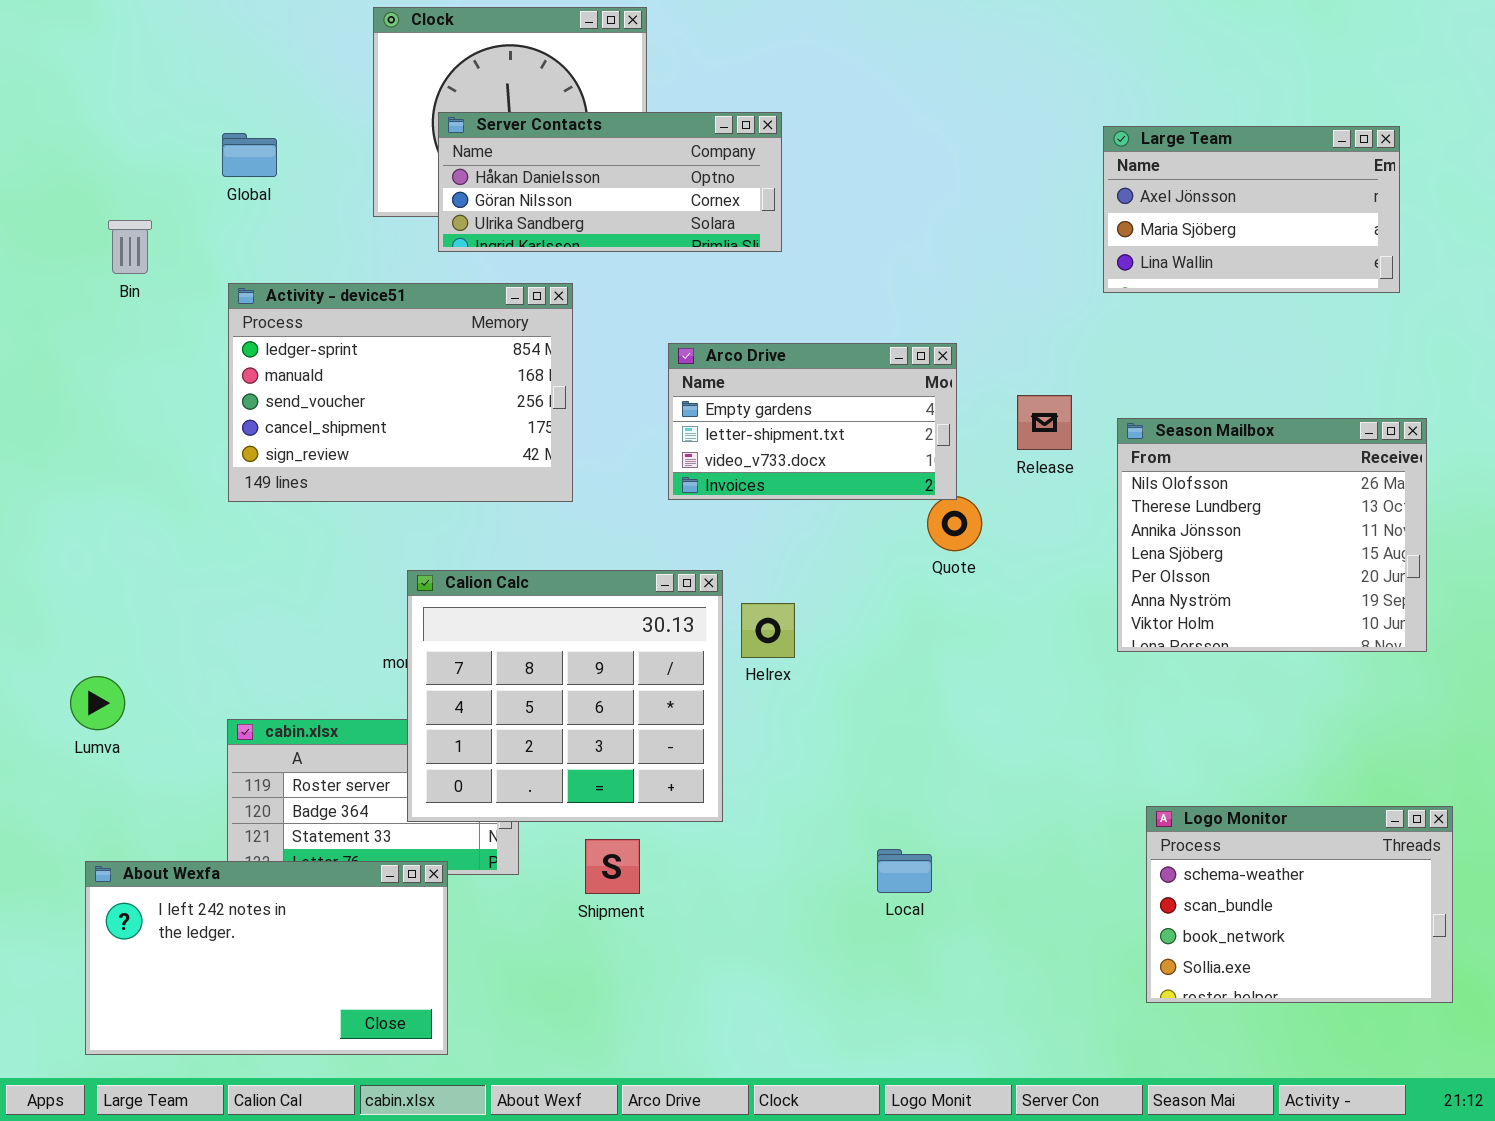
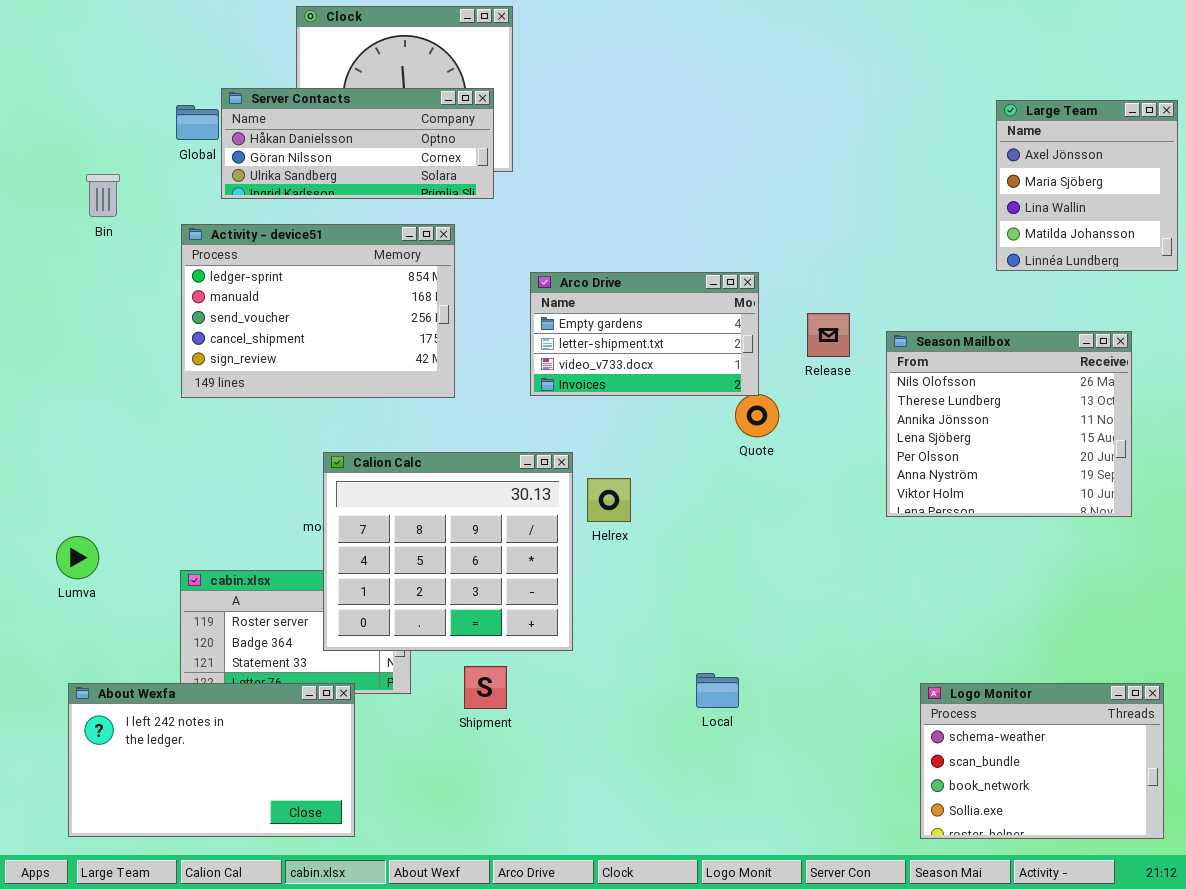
Server Contacts: [438,112,782,252] -> [221,88,494,199], moved
Large Team: [1103,126,1400,293] -> [996,100,1178,271], moved, resized
Logo Monitor: [1146,806,1453,1003] -> [920,683,1164,839], moved

